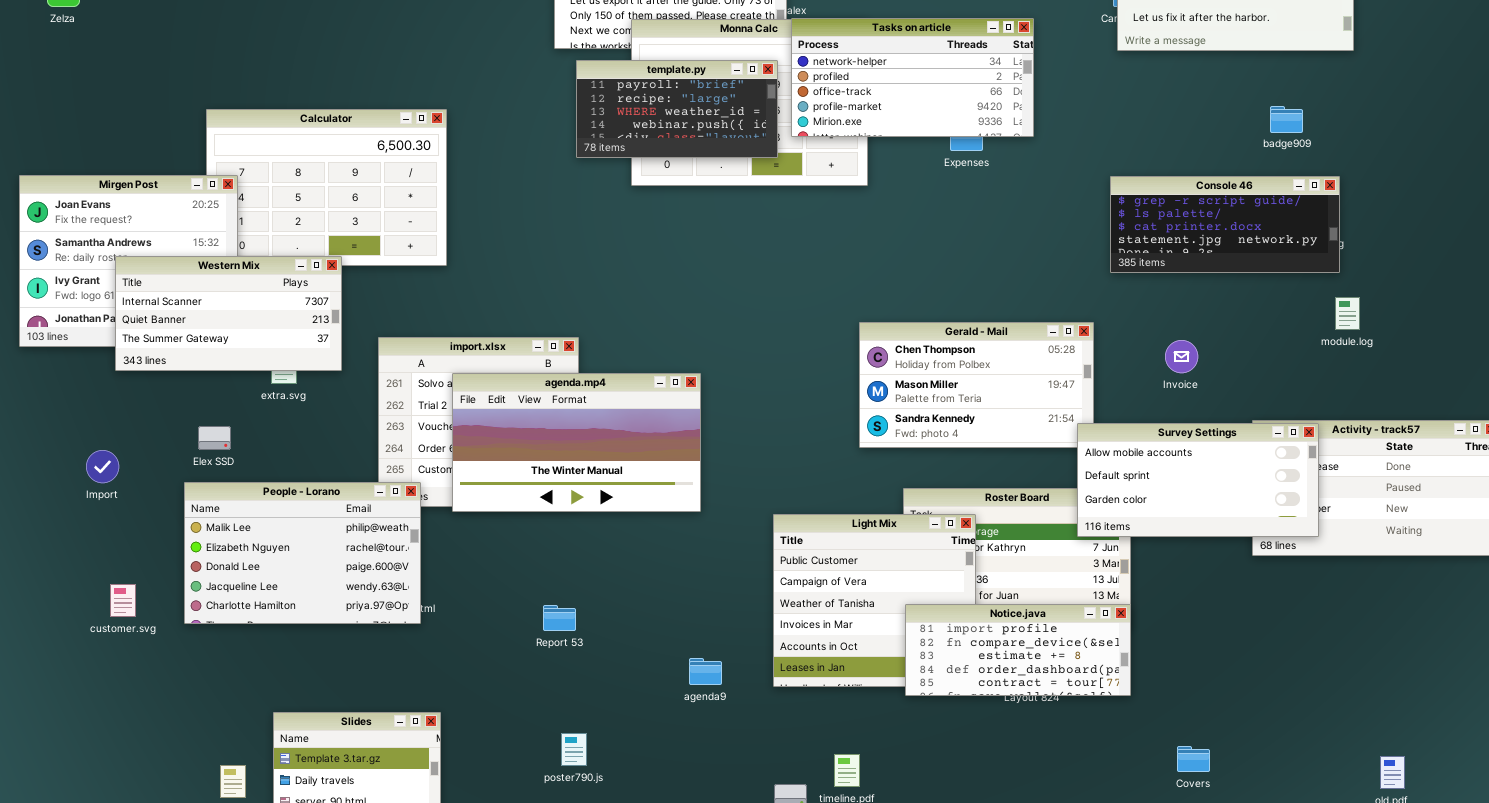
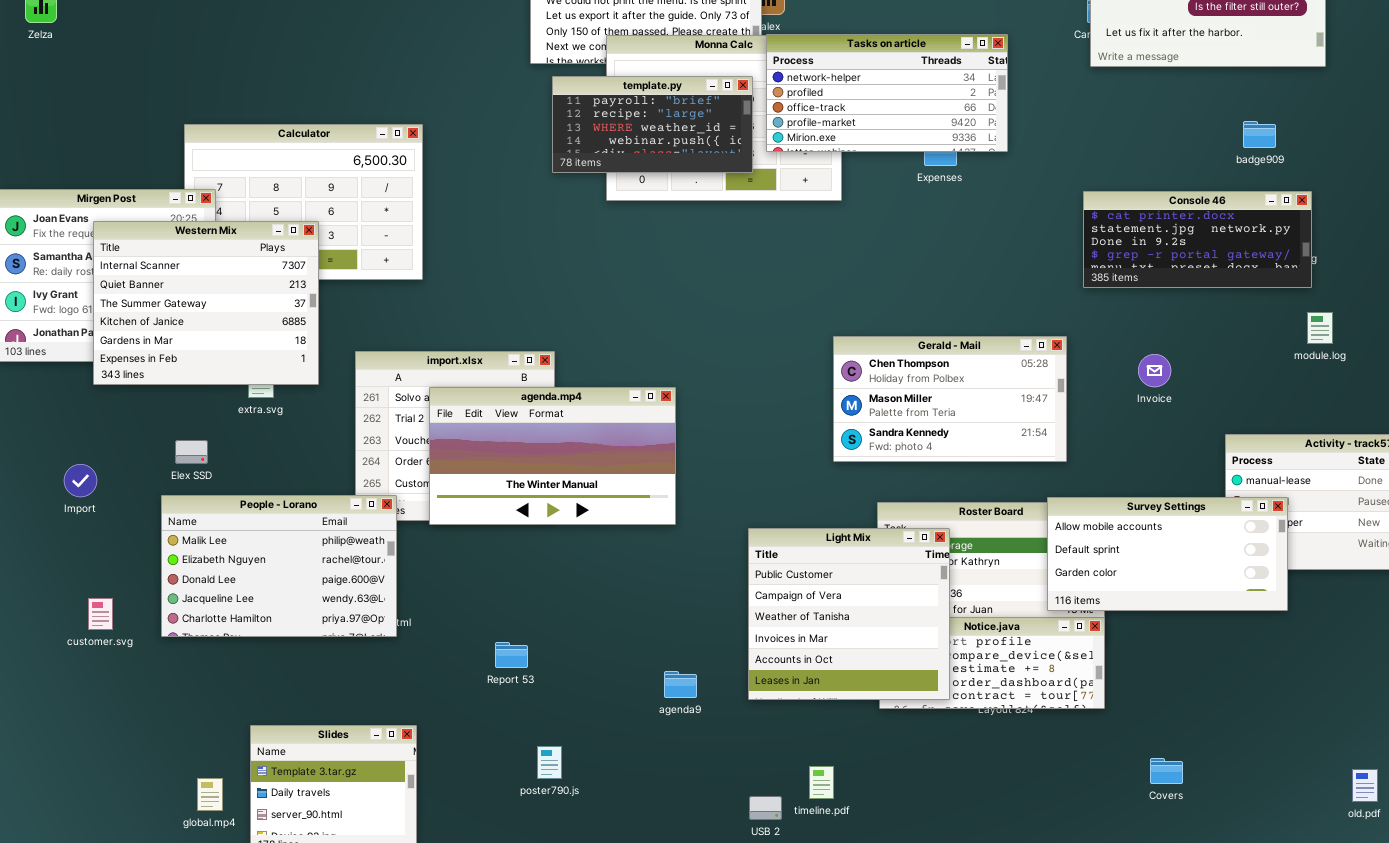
Console 46: [1110,176,1340,273] -> [1083,191,1312,288], scrolled down 2 rows
Western Mix: [115,256,342,371] -> [93,221,319,385], resized
Survey Settings: [1077,423,1319,537] -> [1047,497,1288,611], moved
Light Mix: [773,514,976,687] -> [748,528,950,700], raised
Report 53: [543,605,576,631] -> [495,642,528,668], moved

